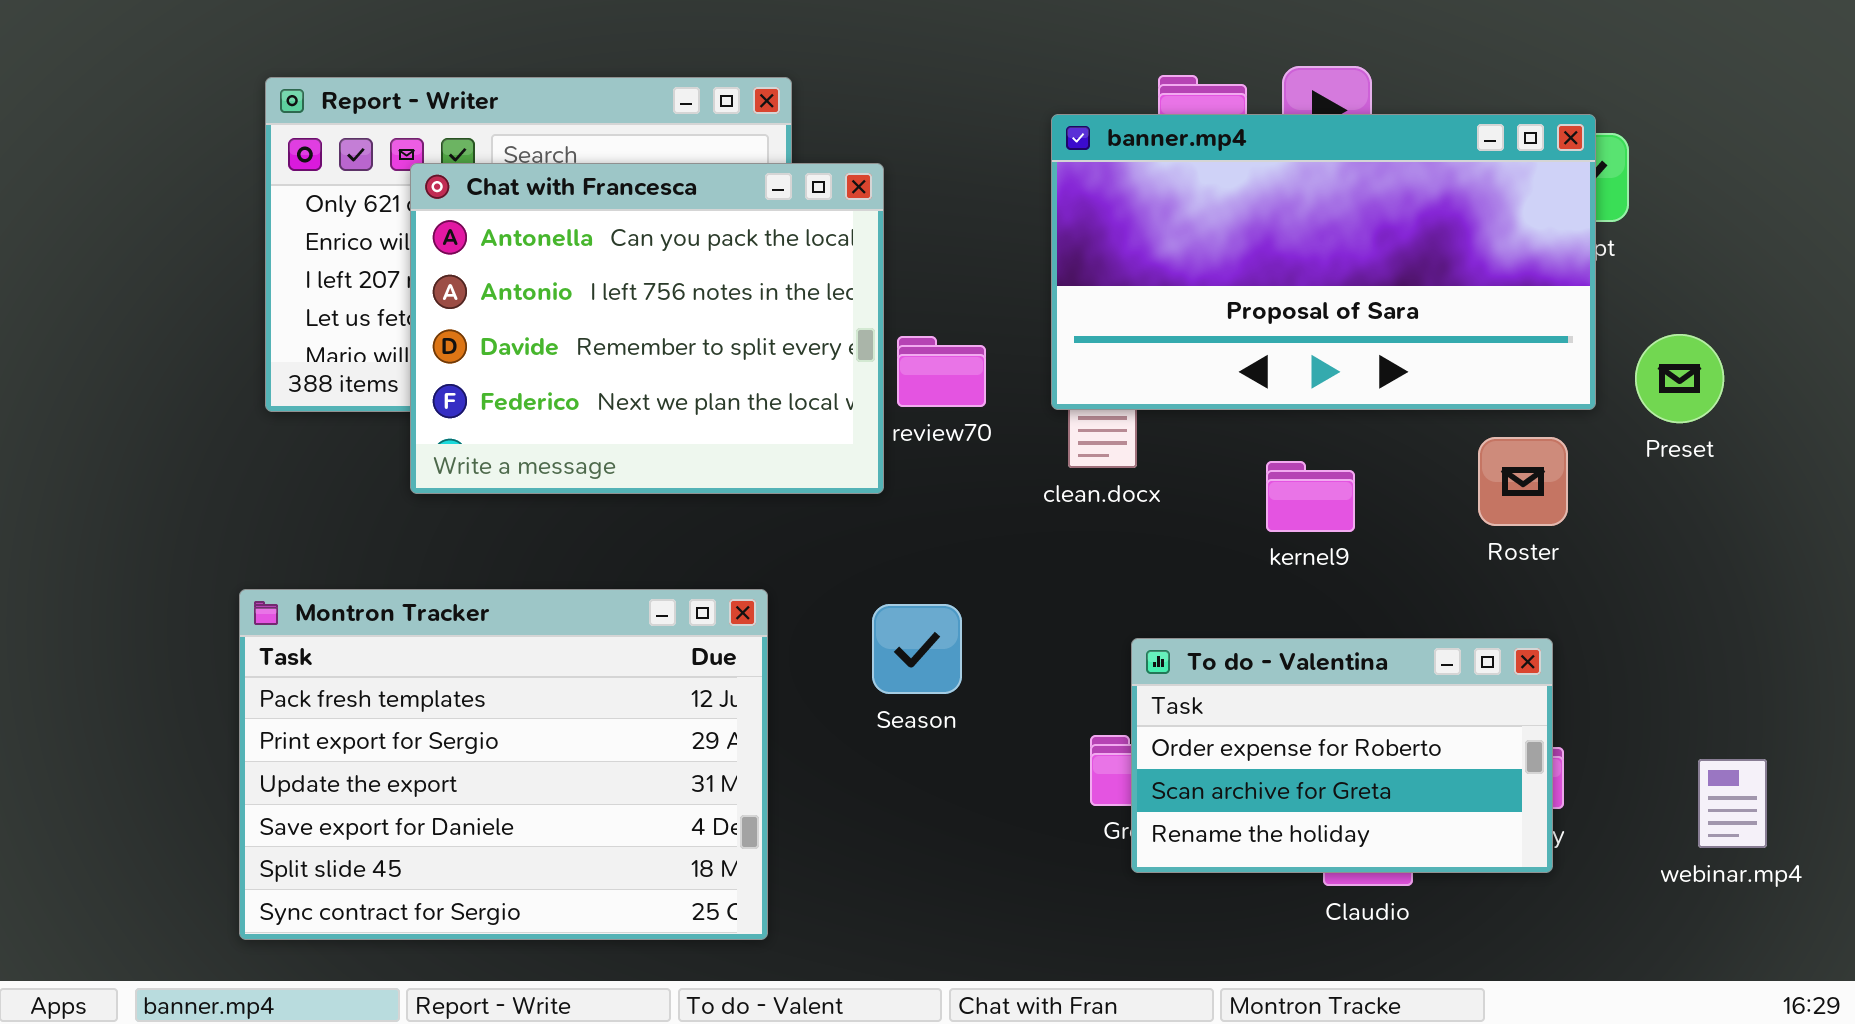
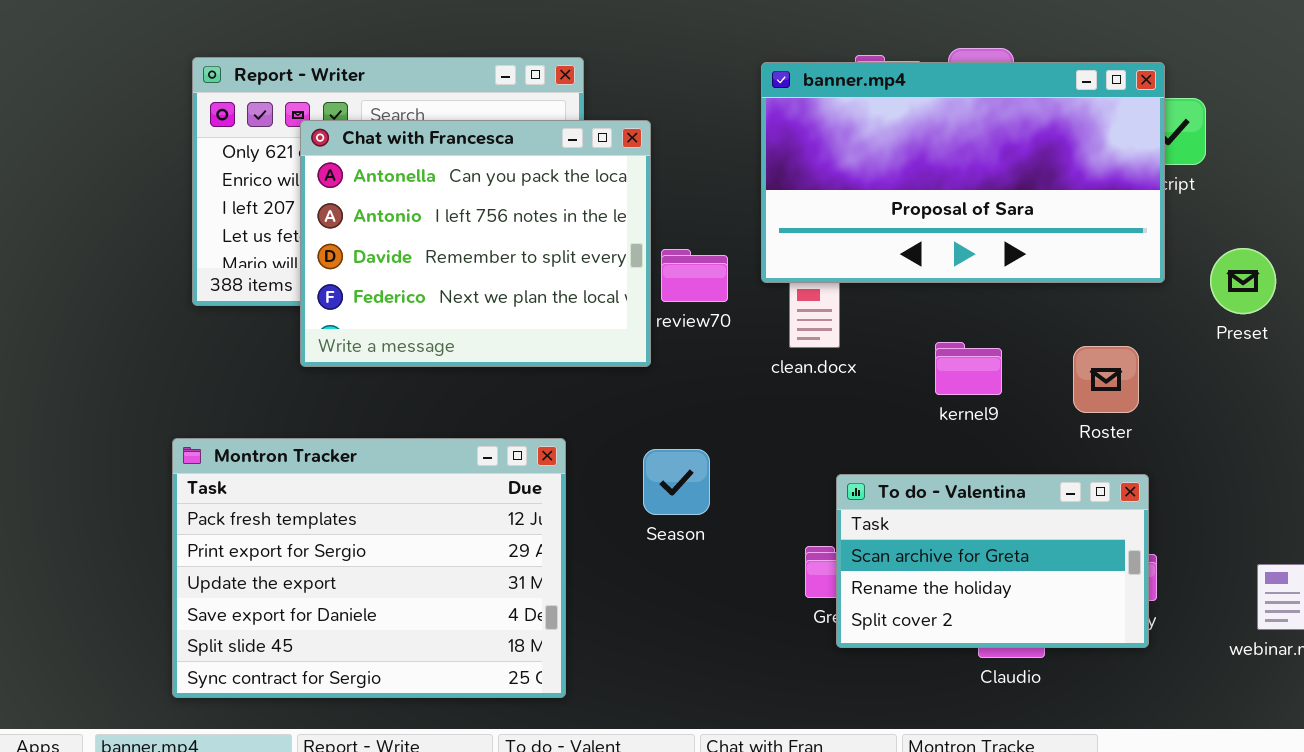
banner.mp4: [1051,114,1596,410] -> [761,62,1165,283], moved
Roster: [1478,437,1568,526] -> [1073,346,1139,413], moved
To do - Valentina: [1131,638,1553,873] -> [836,474,1149,648], scrolled down 1 row

